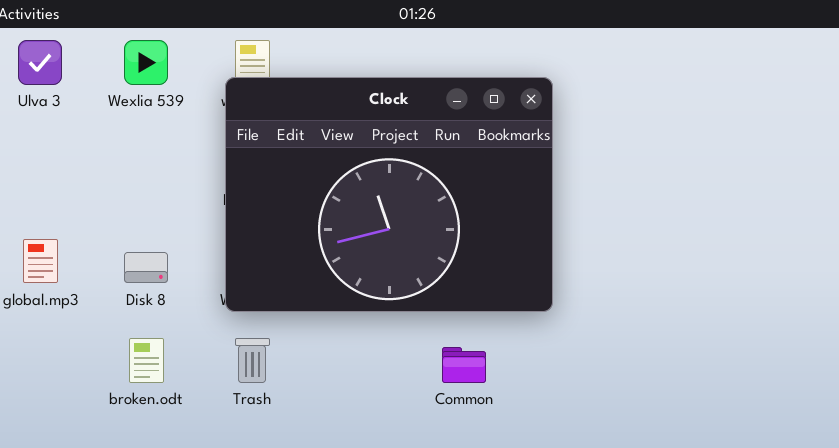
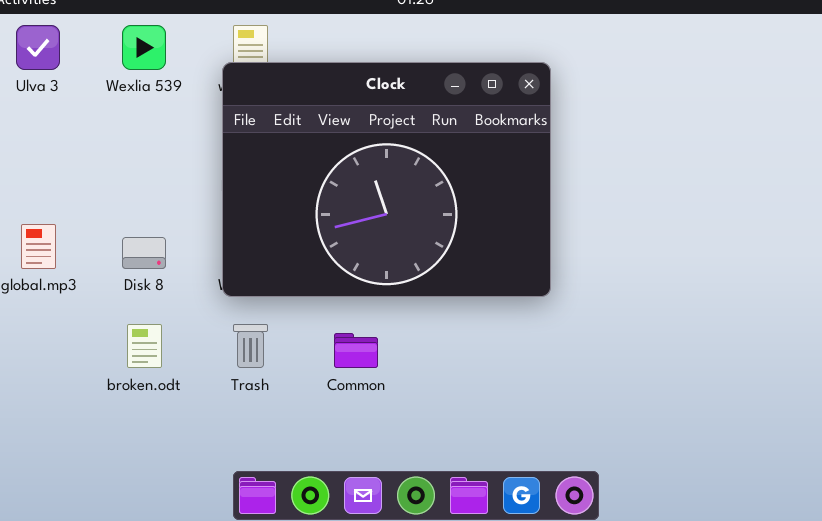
Common: [442,347,486,383] -> [334,333,378,368], moved

